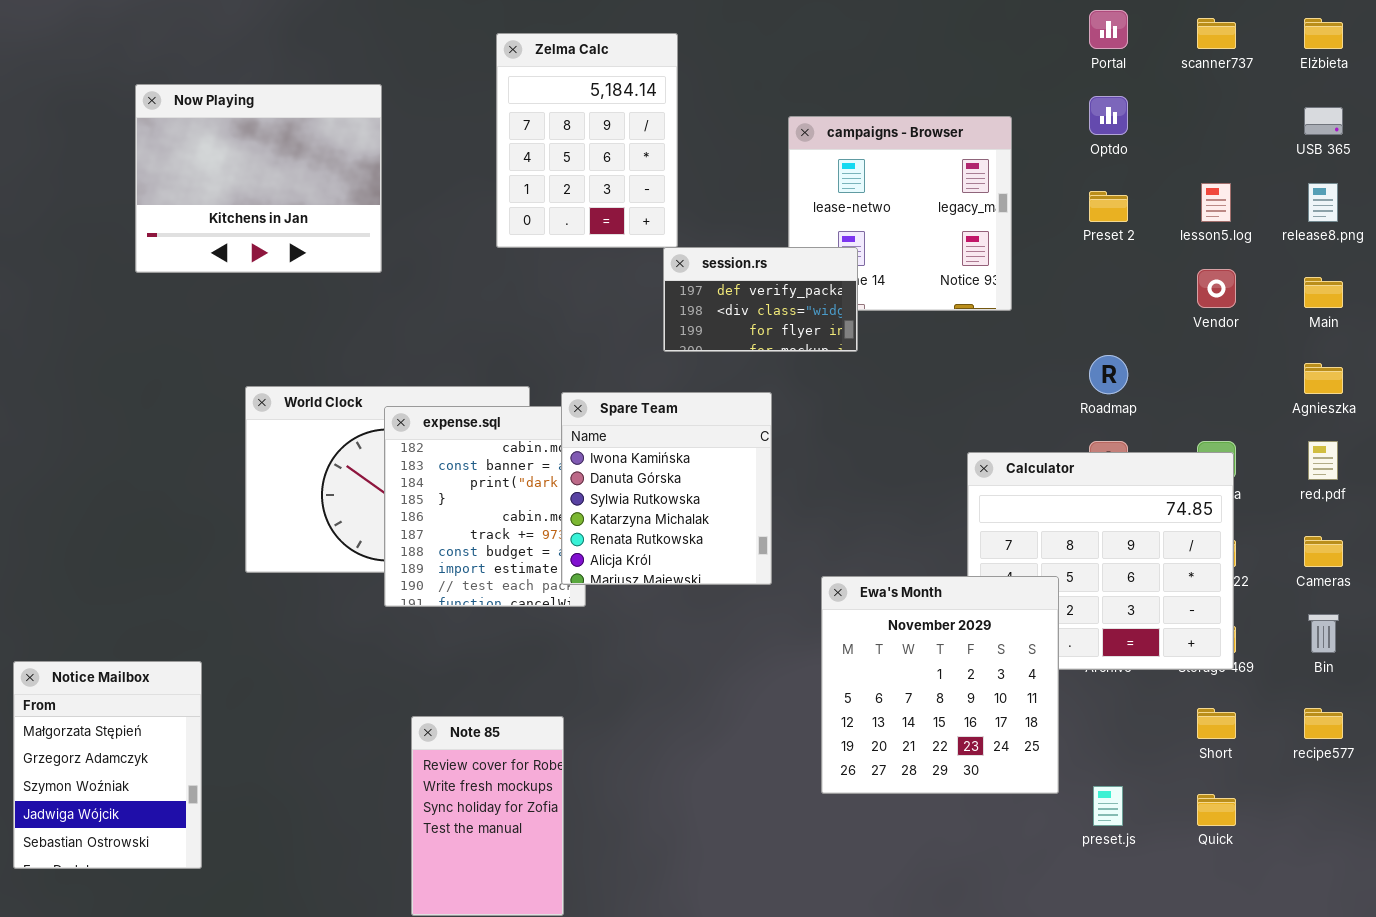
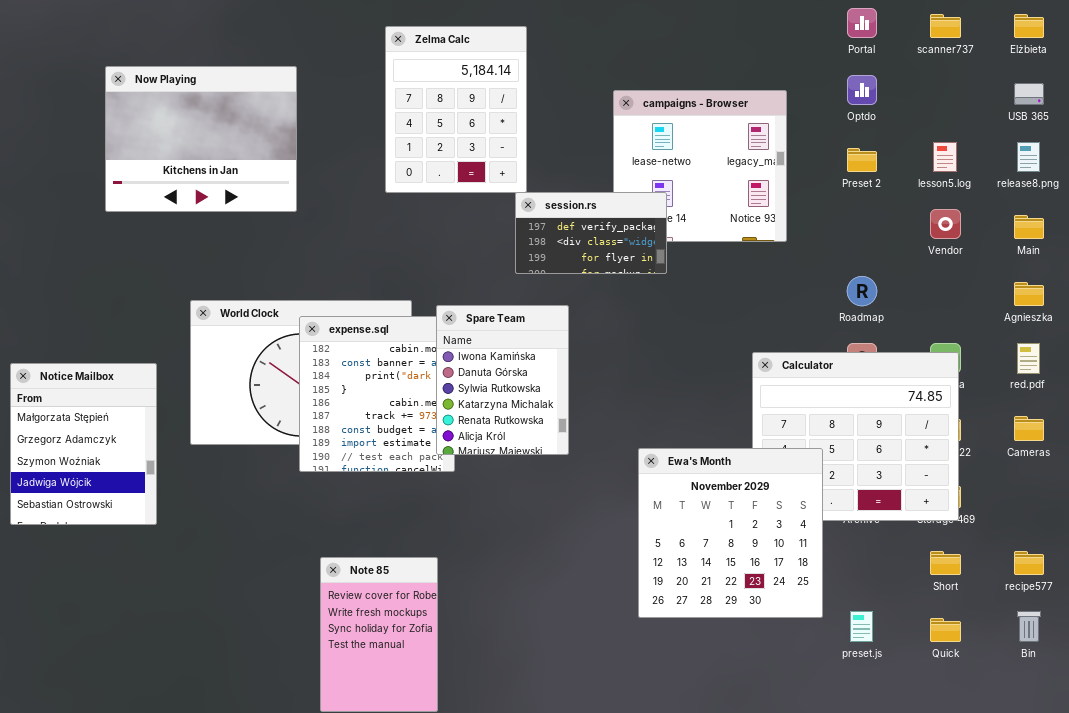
Spare Team: [561,392,772,585] -> [436,305,569,455], resized
Bin: [1308,614,1339,653] -> [1017,611,1041,642], moved
Notice Mailbox: [13,661,202,869] -> [10,363,157,525], moved

